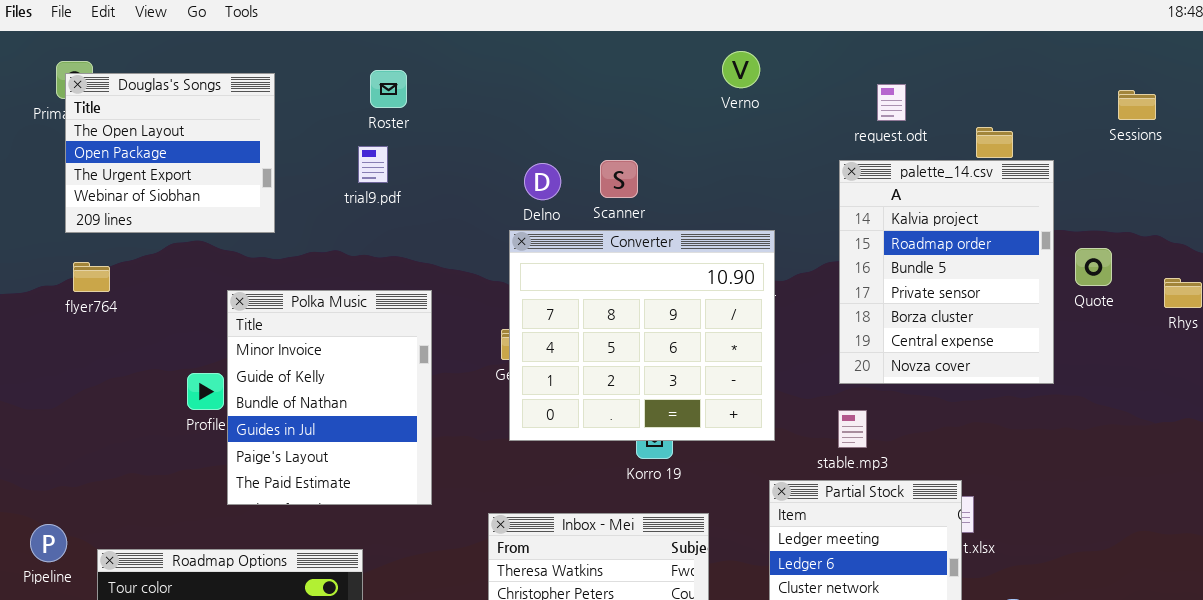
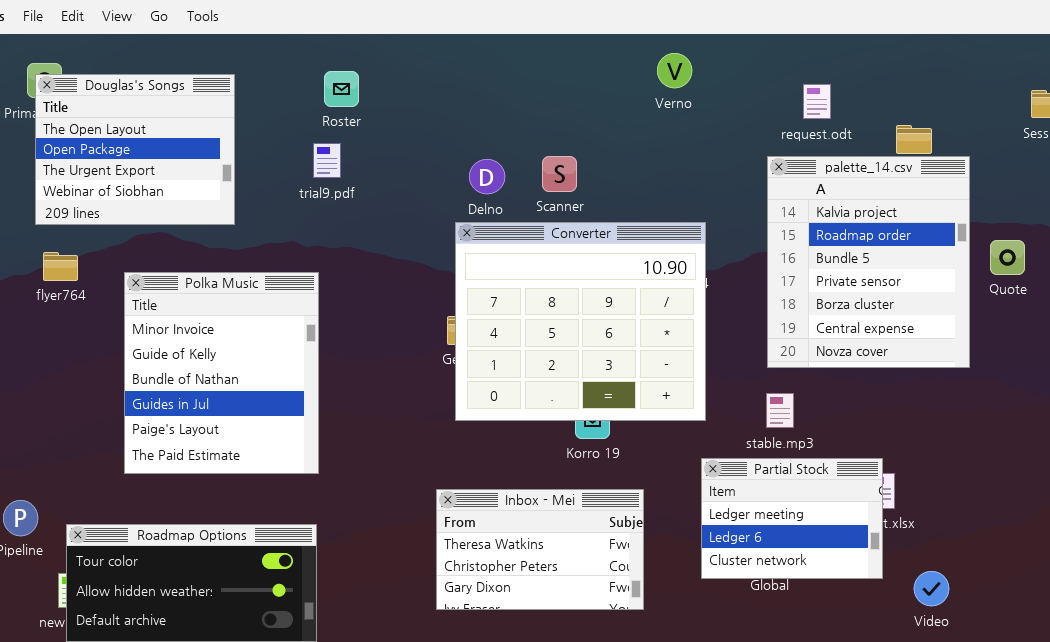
Polka Music: [227,290,432,505] -> [124,272,319,474], moved

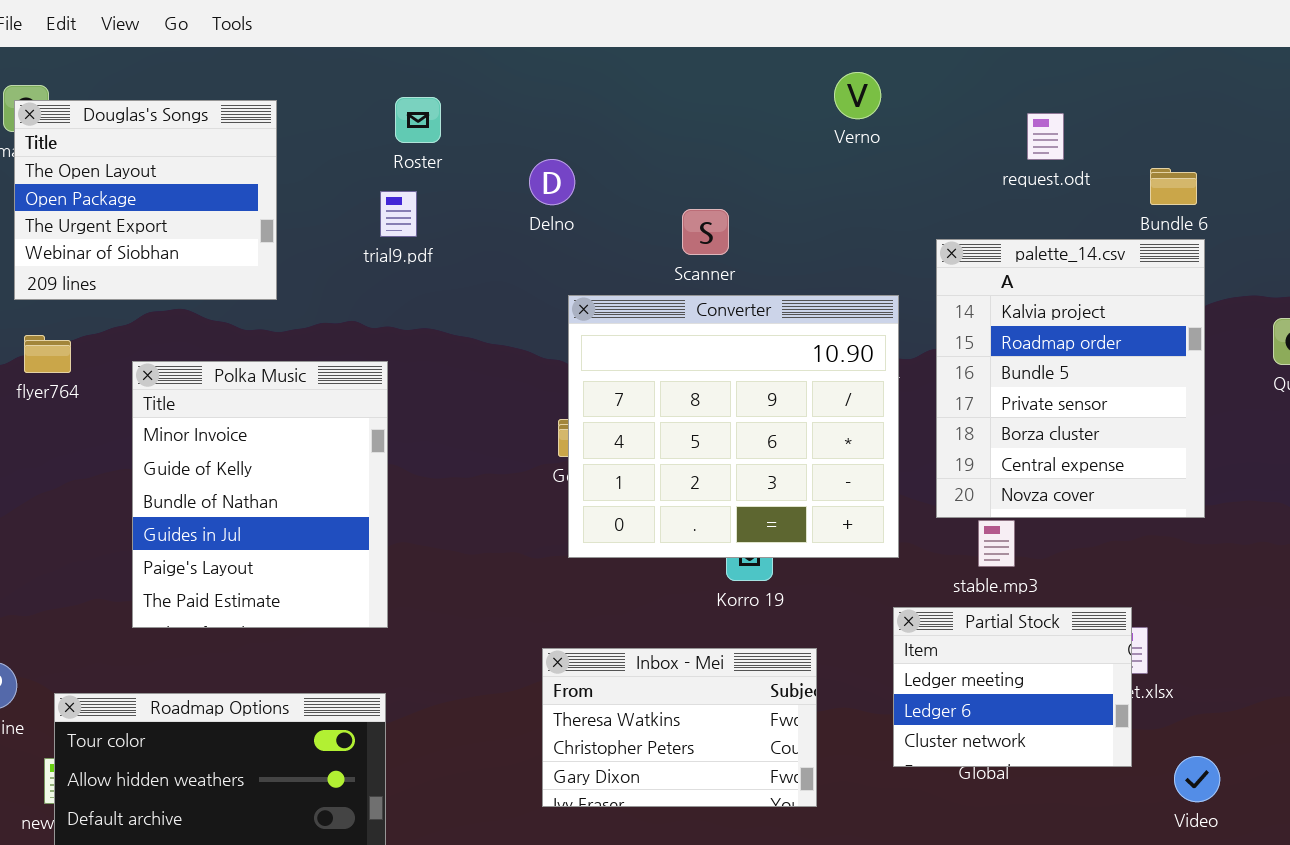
palette_14.csv: [767,156,970,368] -> [936,239,1205,518], moved
Delno: [469,159,505,194] -> [529,159,575,205], moved

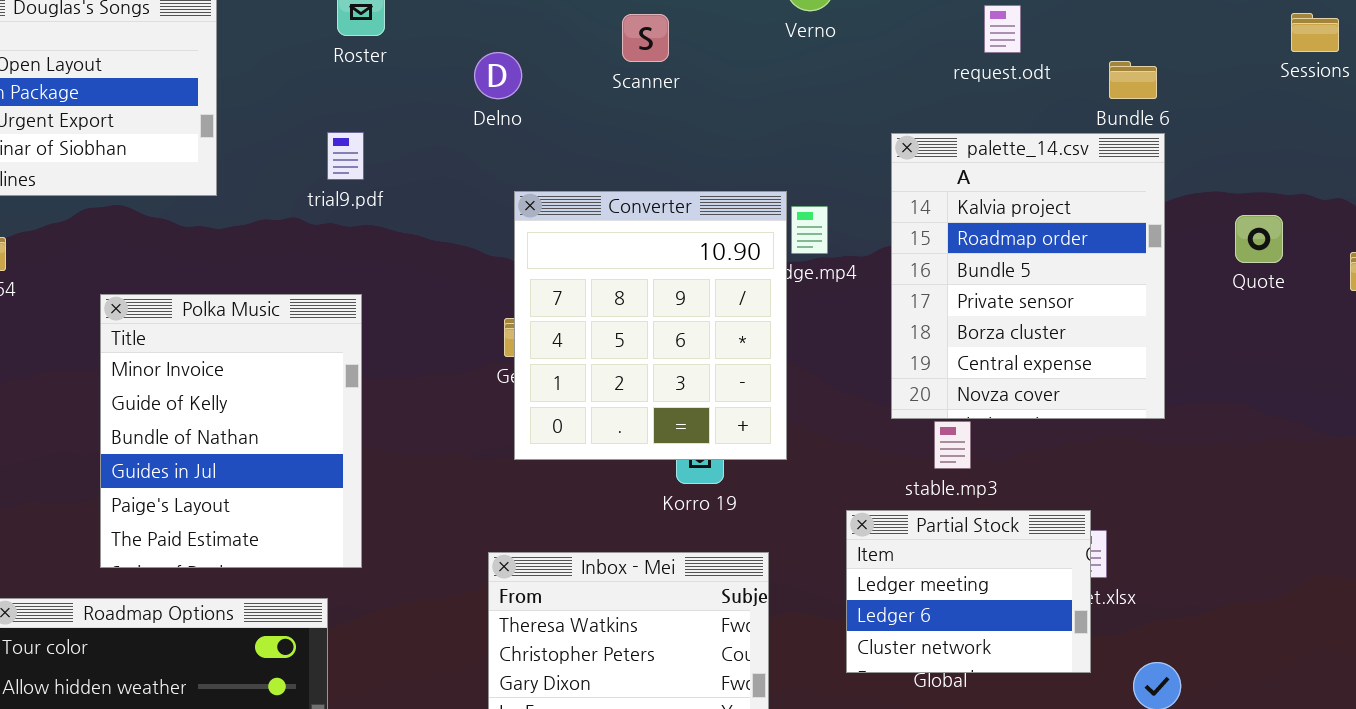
trial9.pdf: [380,191,417,237] -> [327,132,364,180], moved
Scanner: [682,209,729,255] -> [622,14,669,62], moved
Converter: [568,295,899,558] -> [514,191,787,460], resized
Polka Music: [132,361,388,628] -> [100,294,362,568], moved

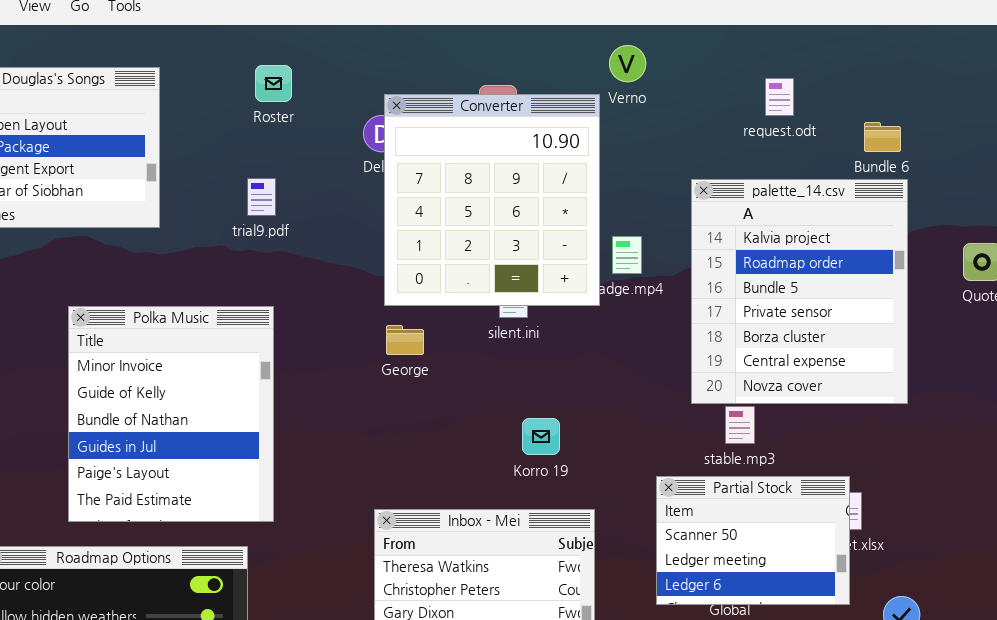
Converter: [514,191,787,460] -> [384,94,600,306], moved
Partial Stock: [846,510,1091,673] -> [656,476,850,605], scrolled up 1 row

